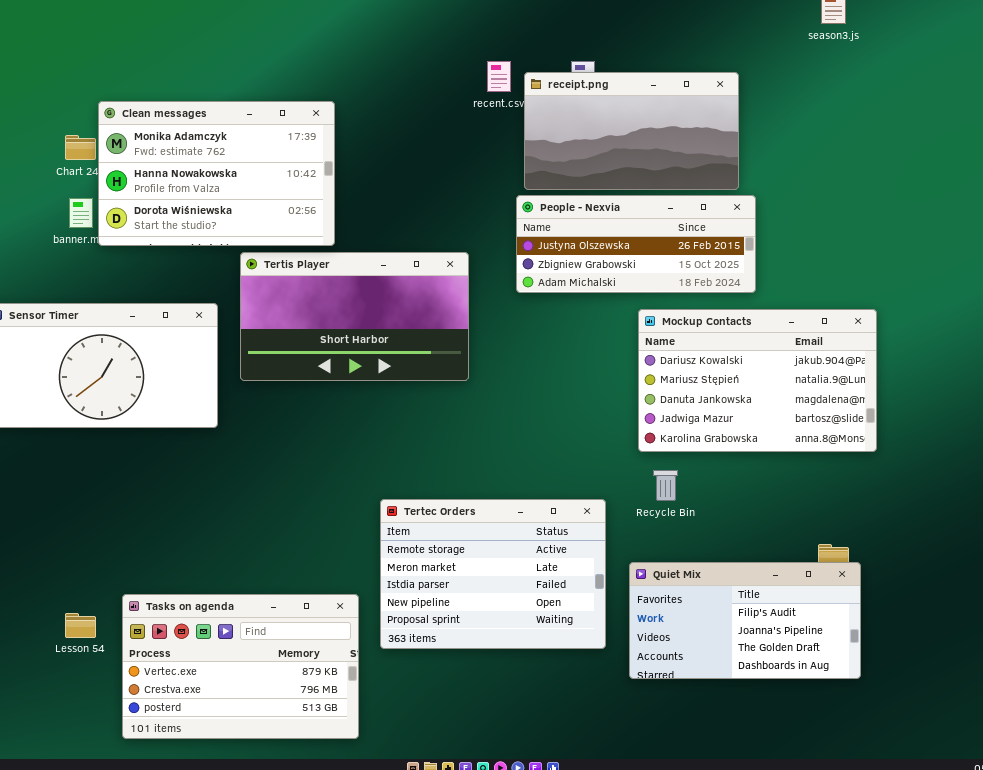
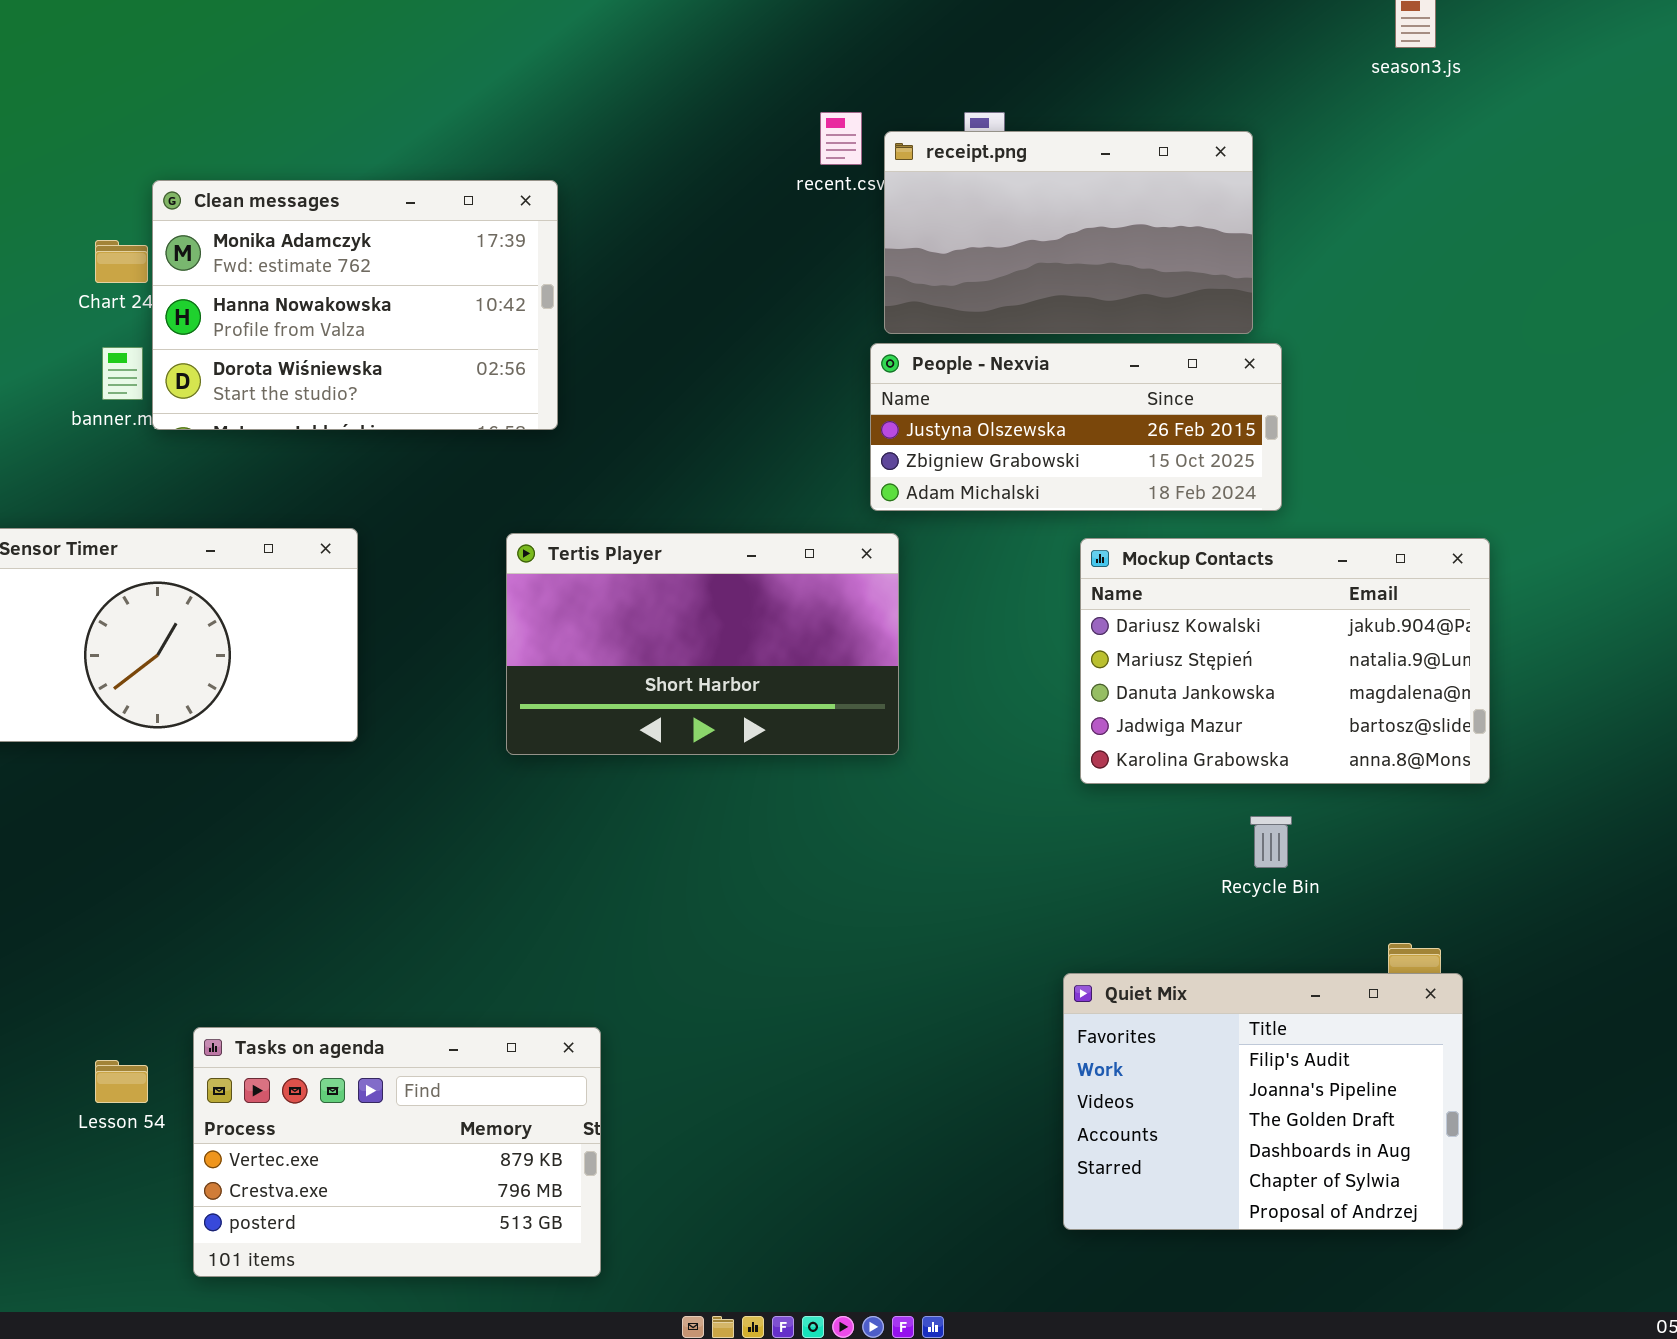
Tertis Player: [240,252,469,381] -> [506,533,899,755], moved
Recycle Bin: [653,470,678,501] -> [1250,816,1292,868], moved
Tertec Orders: [380,499,606,649] -> none, closed
Quiet Mix: [629,562,861,679] -> [1063,973,1463,1230], resized

